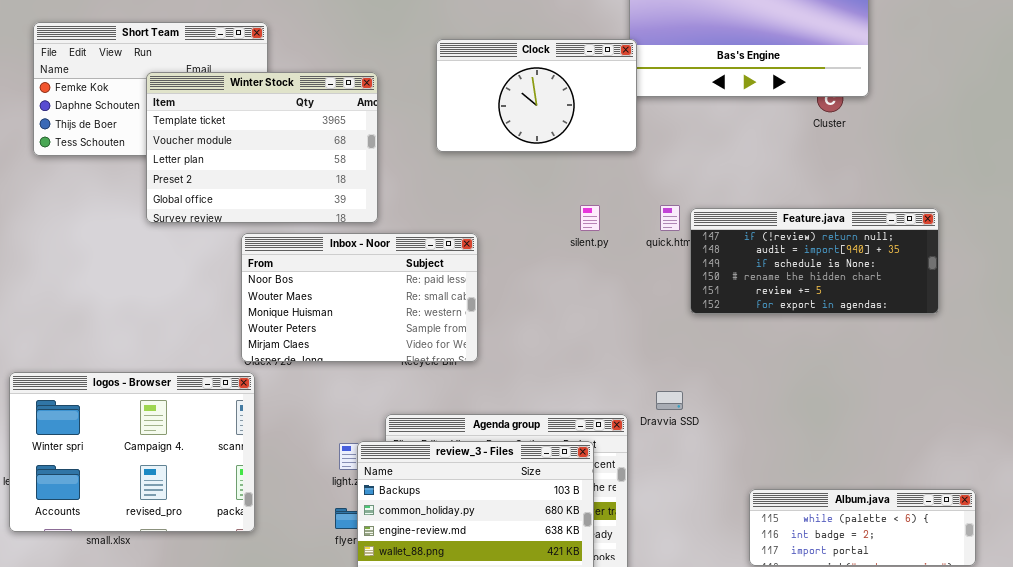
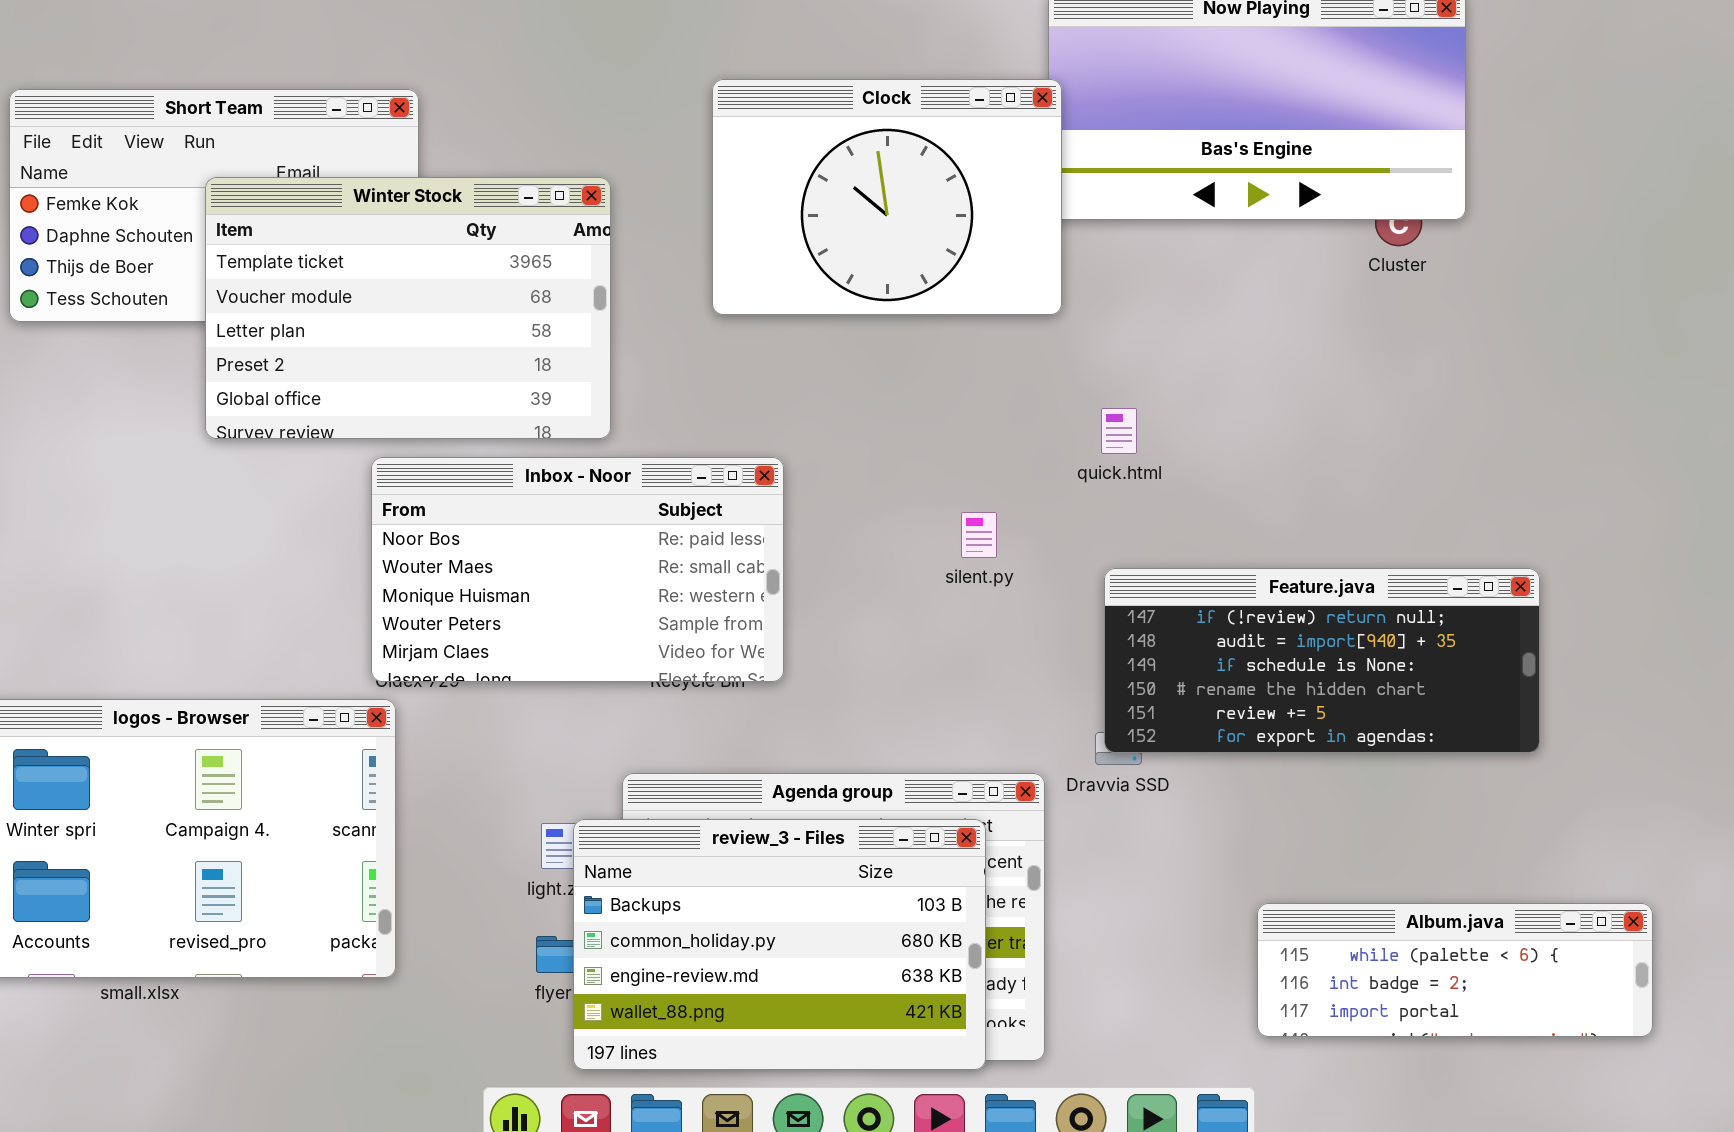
Clock: [436,39,637,152] -> [712,79,1062,315], resized
silent.py: [580,205,600,231] -> [961,512,997,558], moved
Feature.java: [690,208,939,314] -> [1104,568,1540,753], moved

